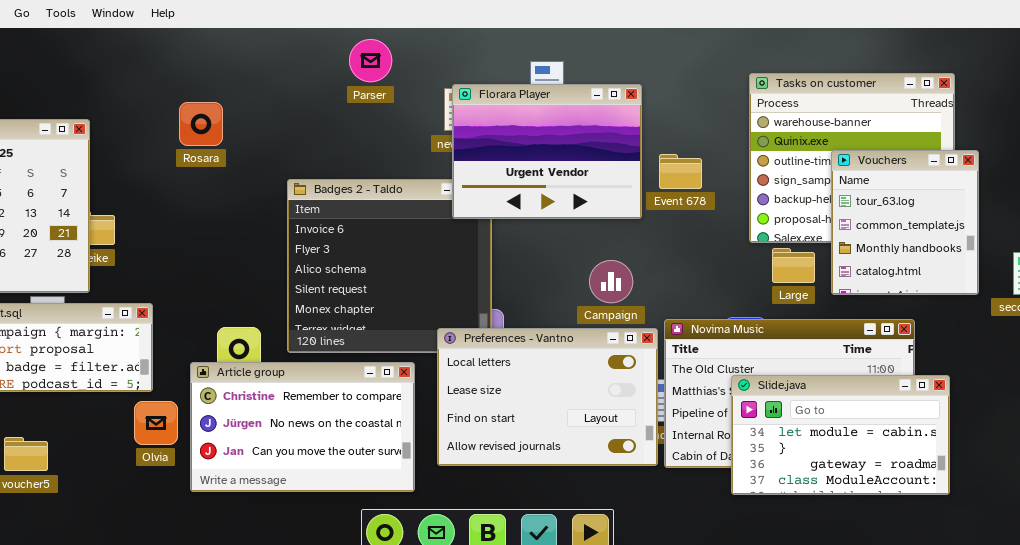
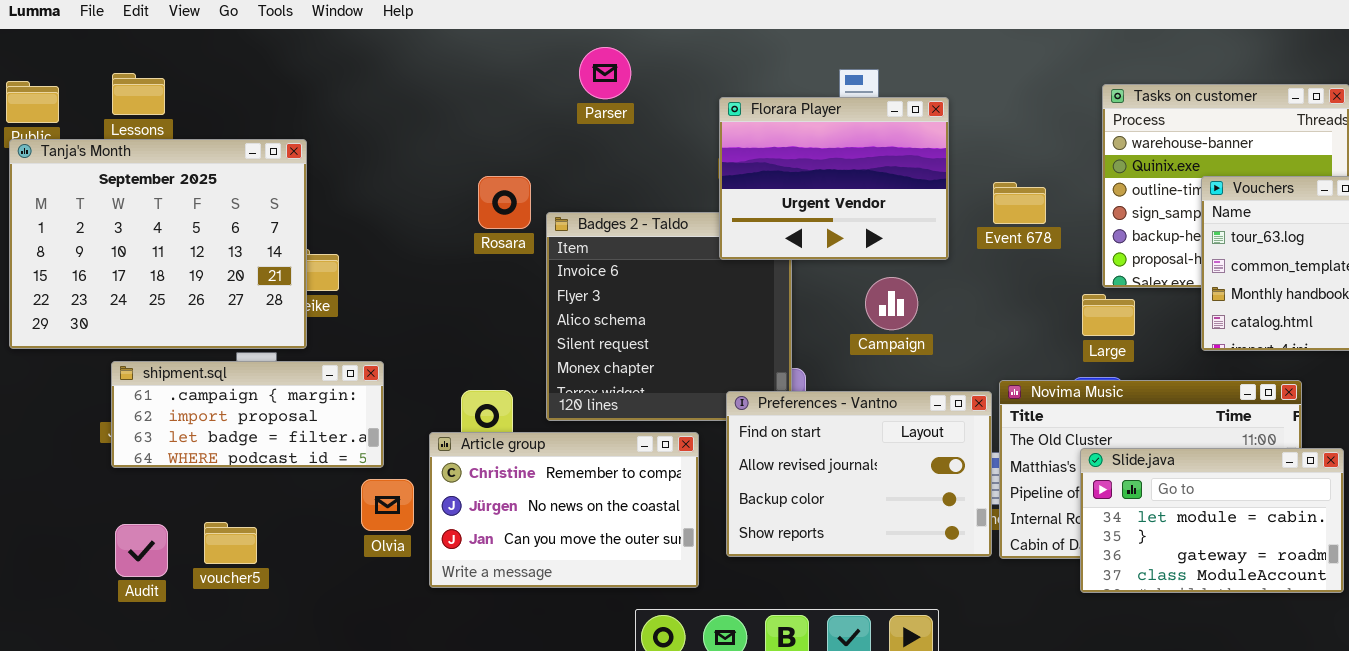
Parser: [349,39,392,82] -> [579,47,631,99], moved
Florara Player: [452,84,642,219] -> [719,97,949,260], moved
Rosara: [179,102,223,146] -> [478,176,531,229], moved
Large: [772,248,815,283] -> [1082,294,1135,336], moved
Campaign: [589,260,633,303] -> [865,277,918,330], moved
Preferences - Vantno: [437,328,658,466] -> [726,391,992,557], scrolled down 2 rows

